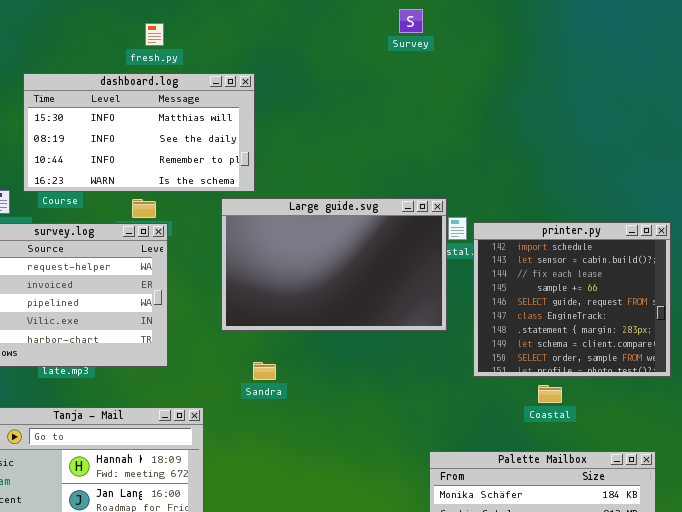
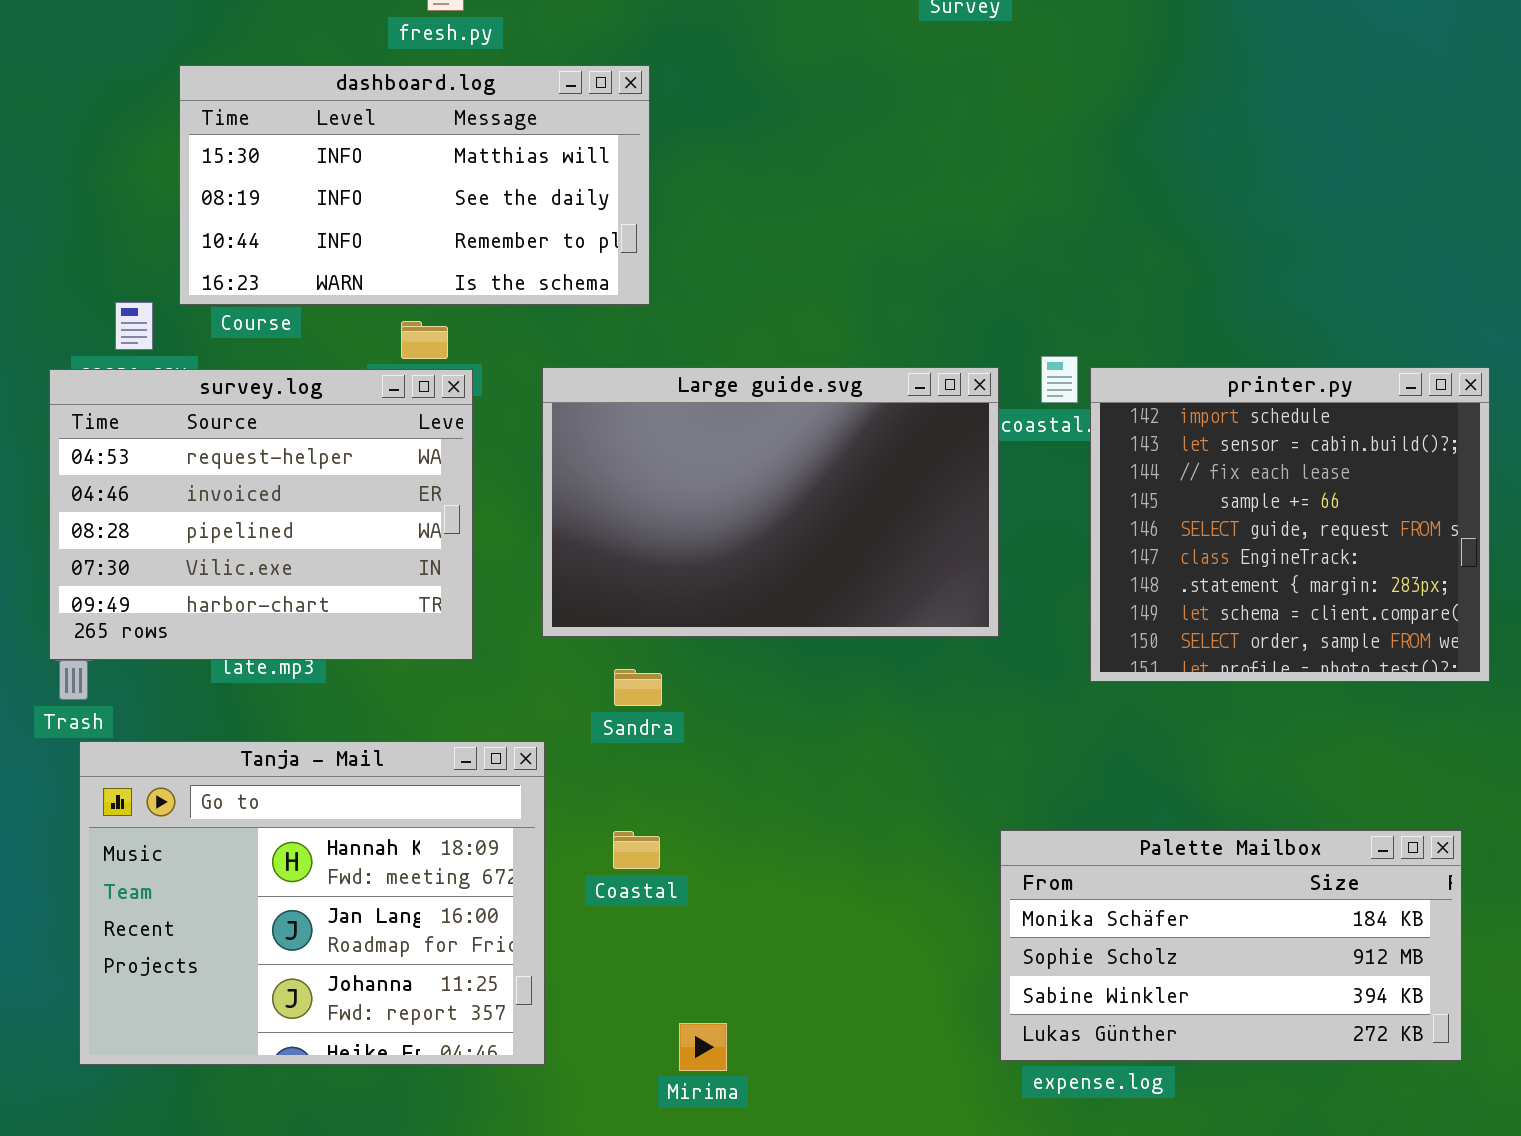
Large guide.svg: [221,198,447,331] -> [542,367,999,637], moved
Sandra: [253,362,276,380] -> [614,669,662,706], moved
Coastal: [538,385,562,403] -> [613,831,660,869], moved

